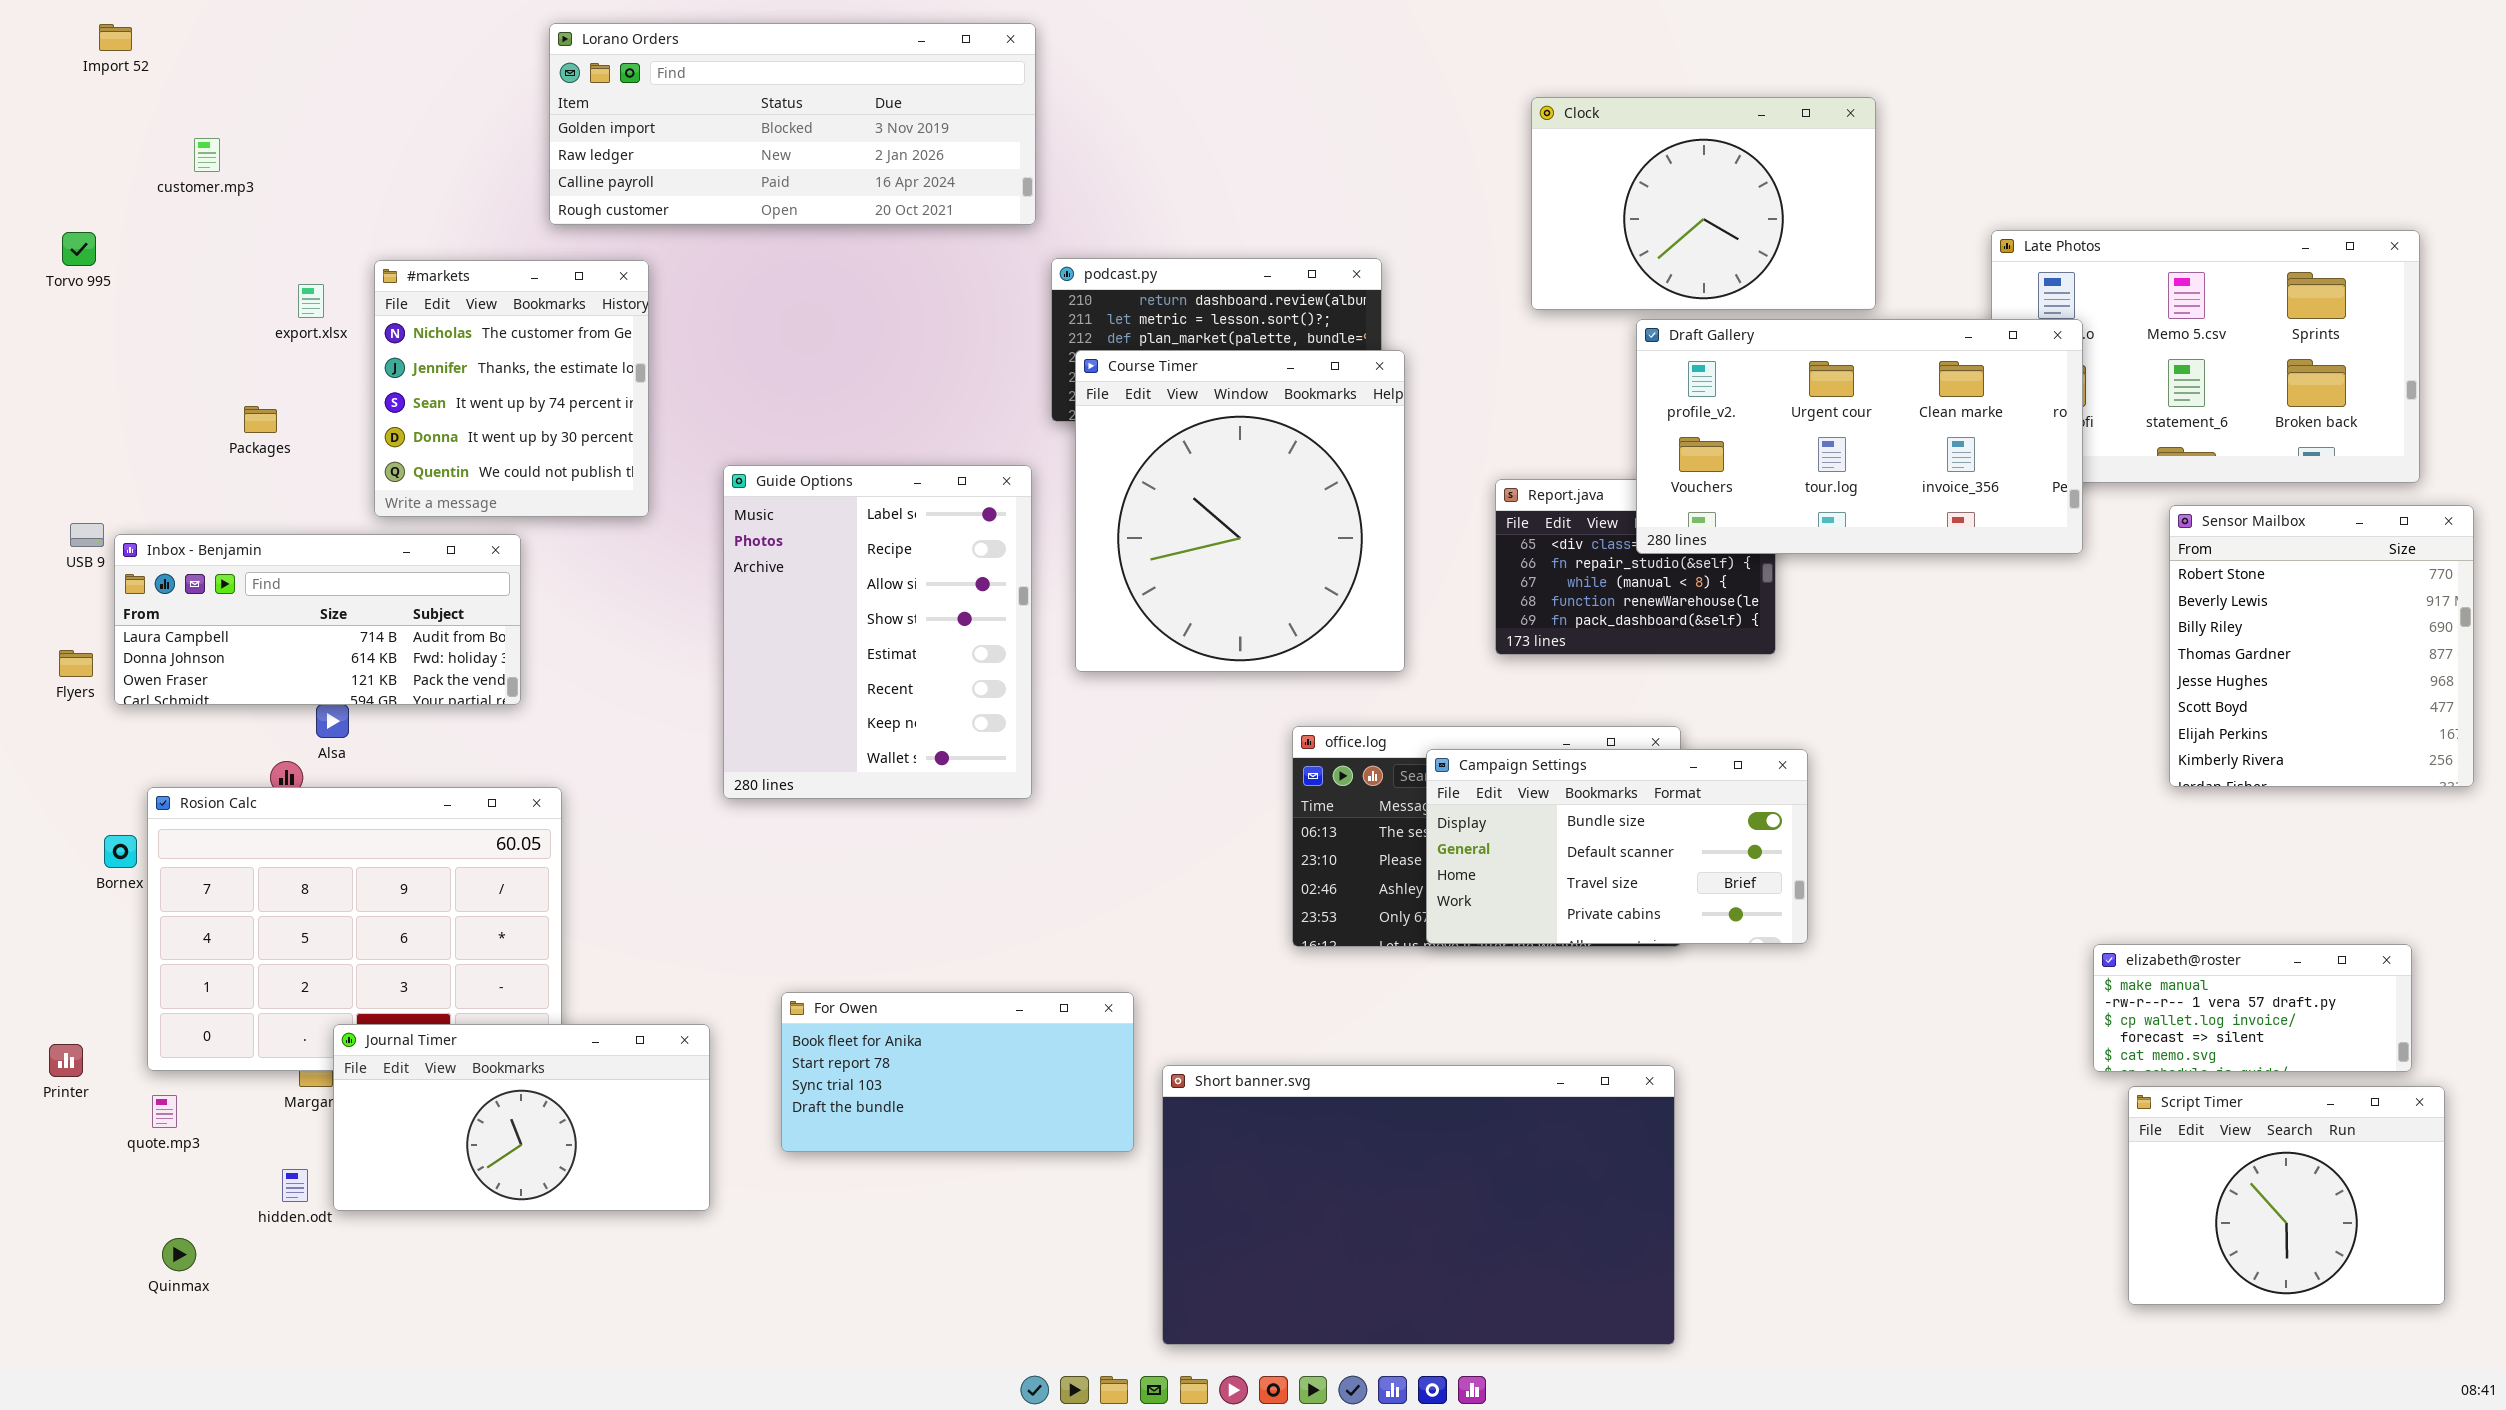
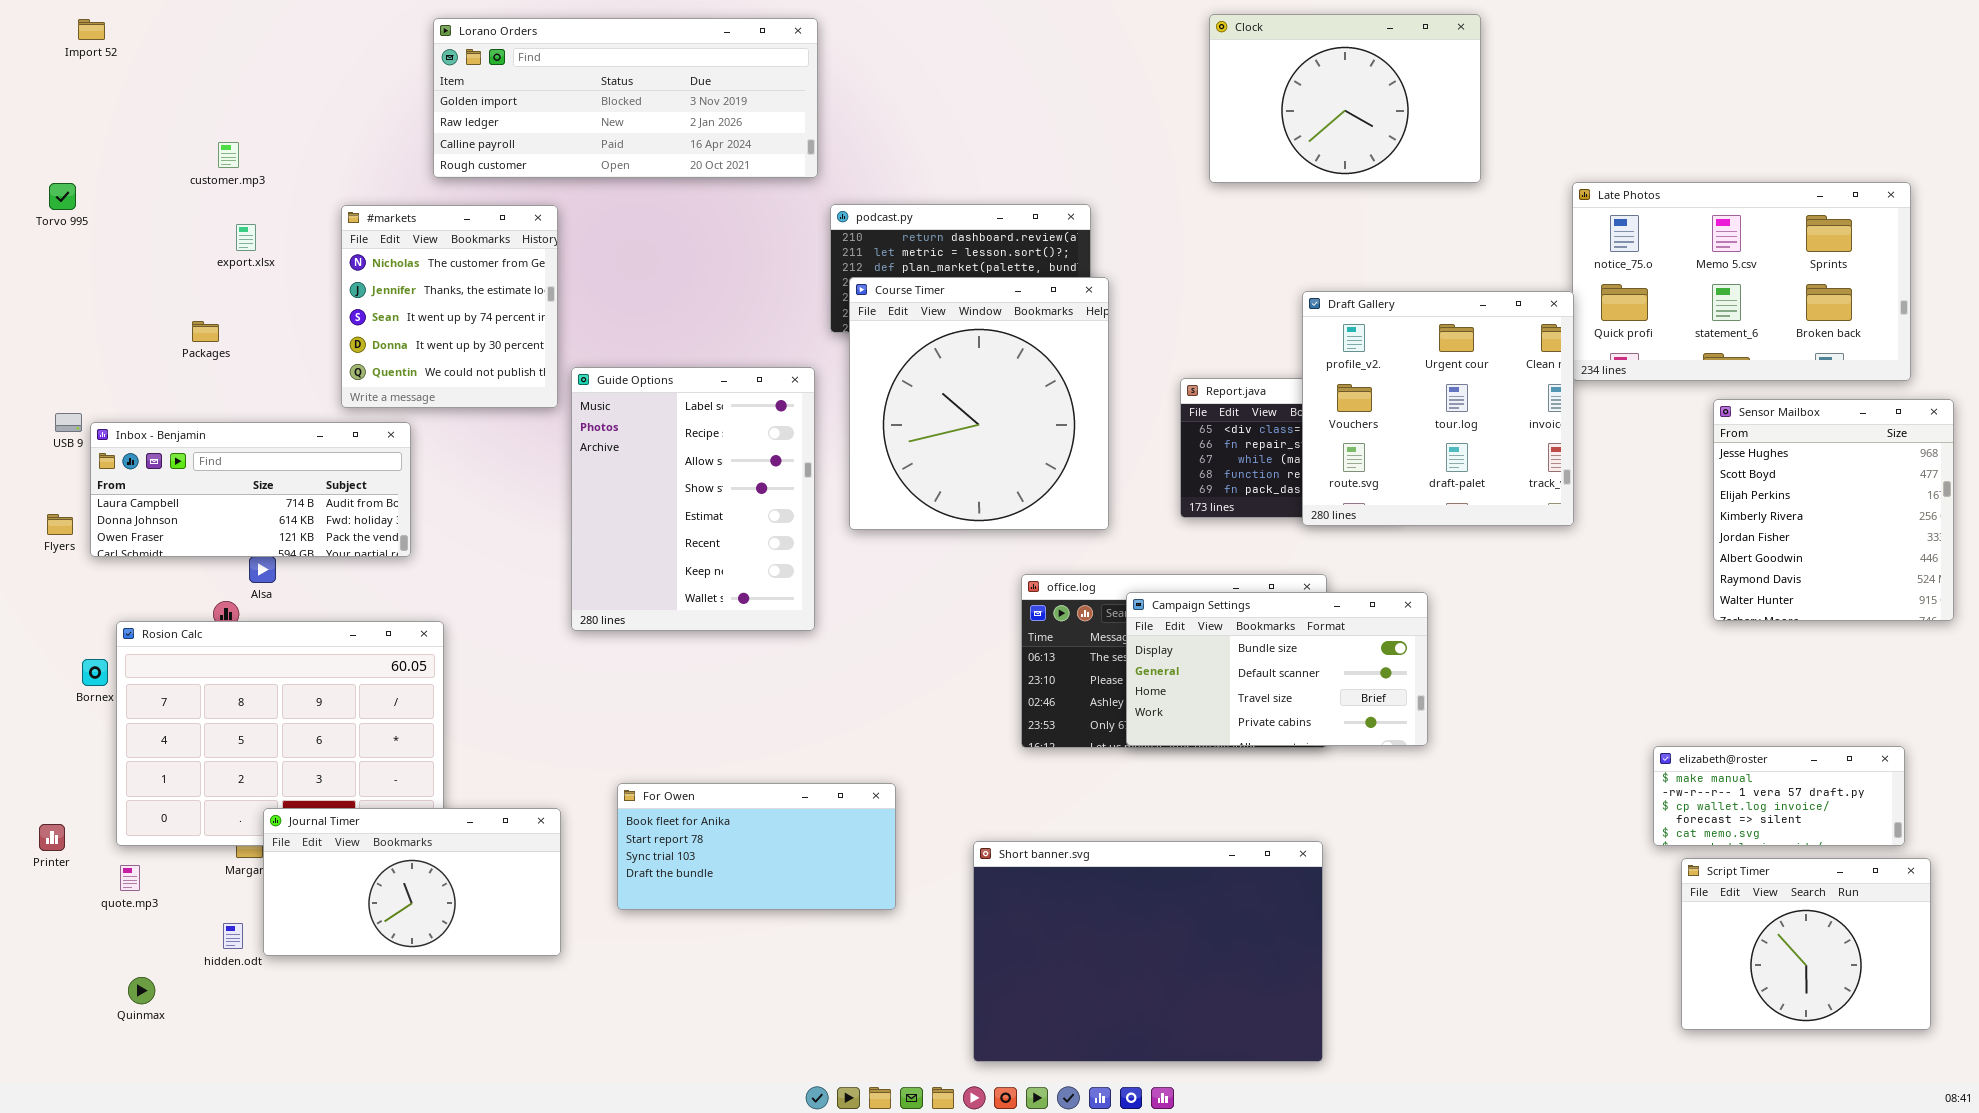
Clock: [1531,97,1876,310] -> [1209,14,1481,183], moved
customer.mp3: [194,138,220,172] -> [218,142,239,168], moved
#markets: [374,260,649,517] -> [341,205,558,408], moved
Draft Gallery: [1636,319,2083,554] -> [1302,291,1574,526], moved, resized
Sensor Mailbox: [2169,505,2474,787] -> [1713,399,1954,621], scrolled down 4 rows
Short banner.svg: [1162,1065,1675,1345] -> [973,841,1323,1062], resized

